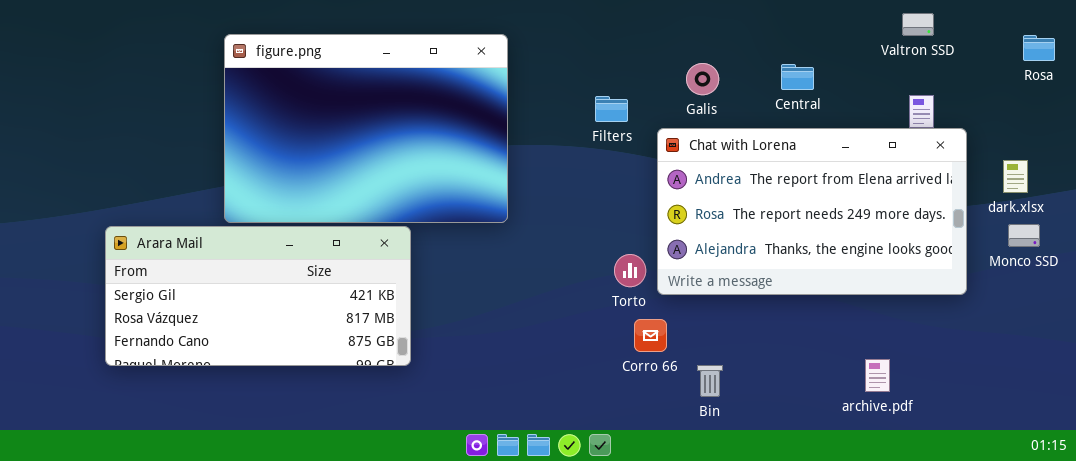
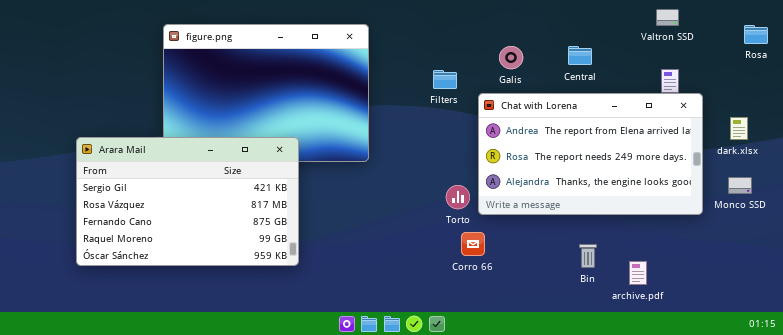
Monco SSD: [1008,224,1040,247] -> [728,177,752,194], moved
Arara Mail: [105,226,411,366] -> [76,137,299,266], resized
Bin: [697,365,723,397] -> [579,244,597,268], moved

